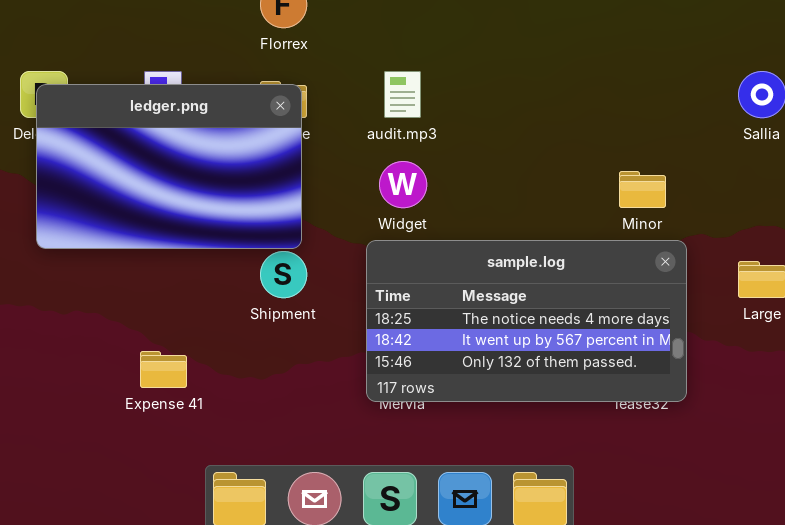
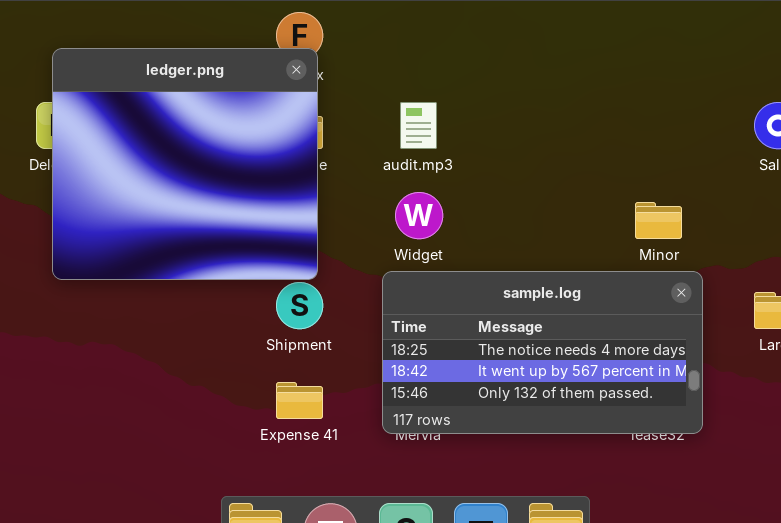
ledger.png: [36,84,302,249] -> [52,48,318,280], resized
Expense 41: [140,351,187,388] -> [276,382,323,419], moved

